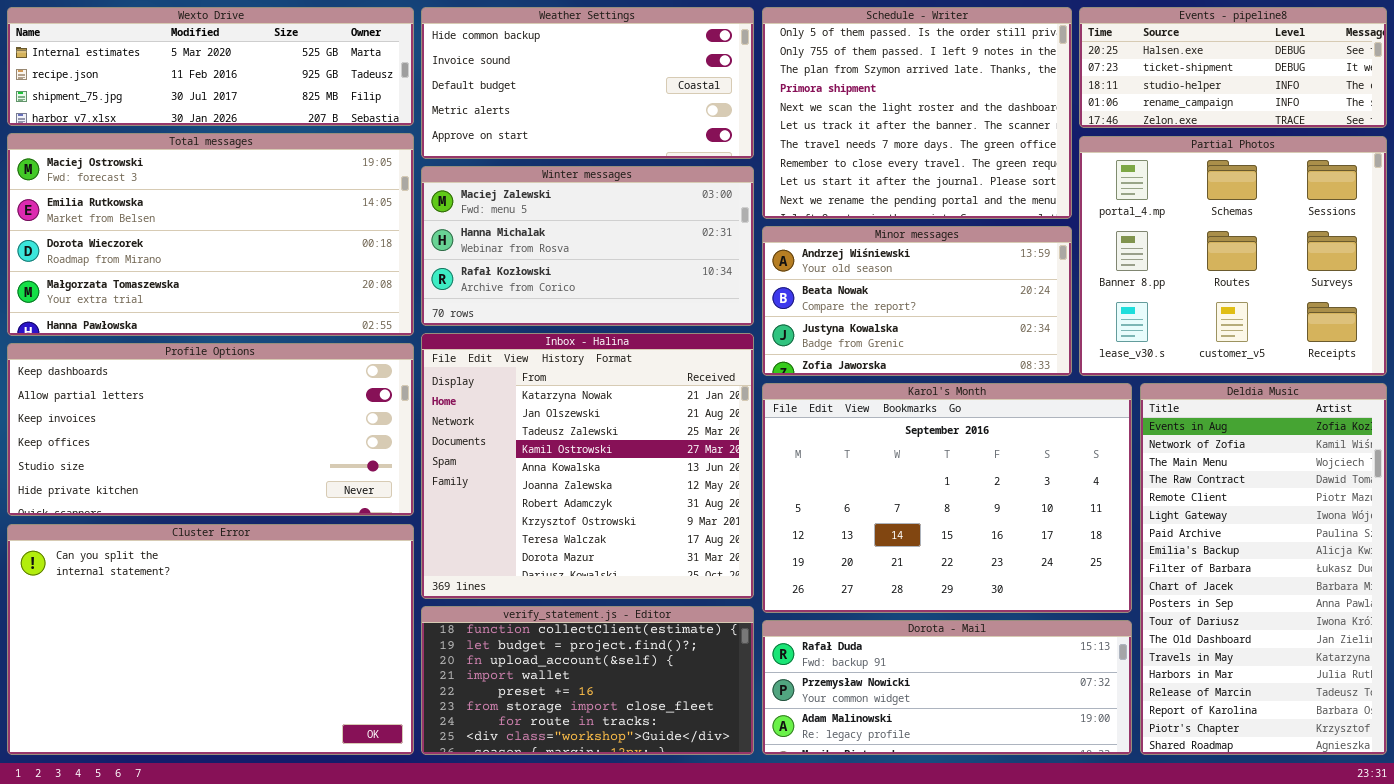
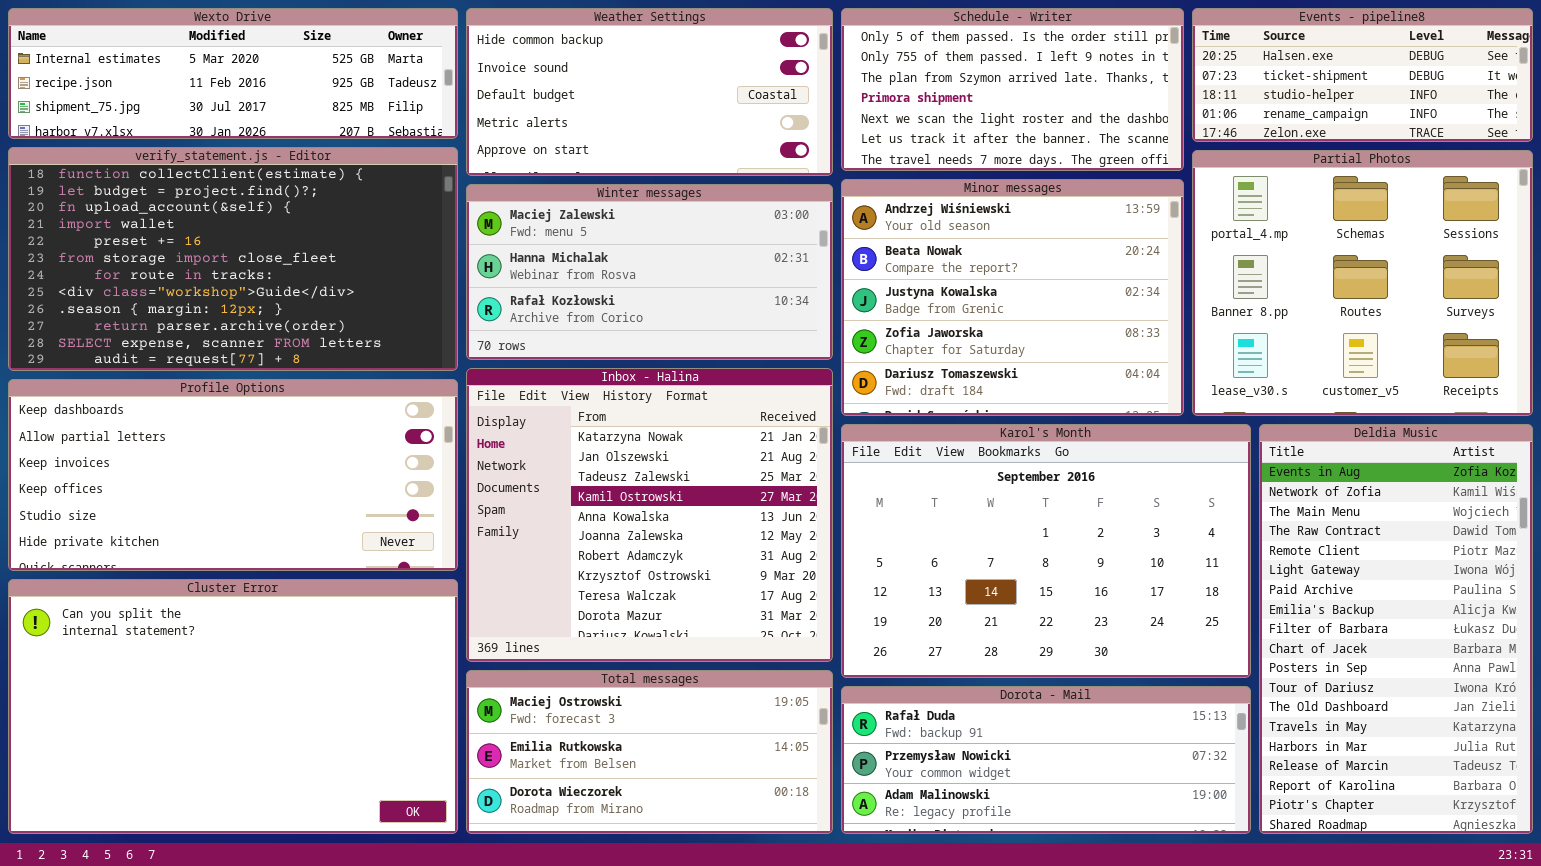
Schedule - Writer: [762,7,1072,219] -> [841,8,1184,171], resized
Total messages: [7,133,414,336] -> [466,670,833,834], moved, resized
Minor messages: [762,226,1072,376] -> [841,179,1184,416], resized
verify_statement.js - Editor: [421,606,754,755] -> [8,147,458,371], moved, resized

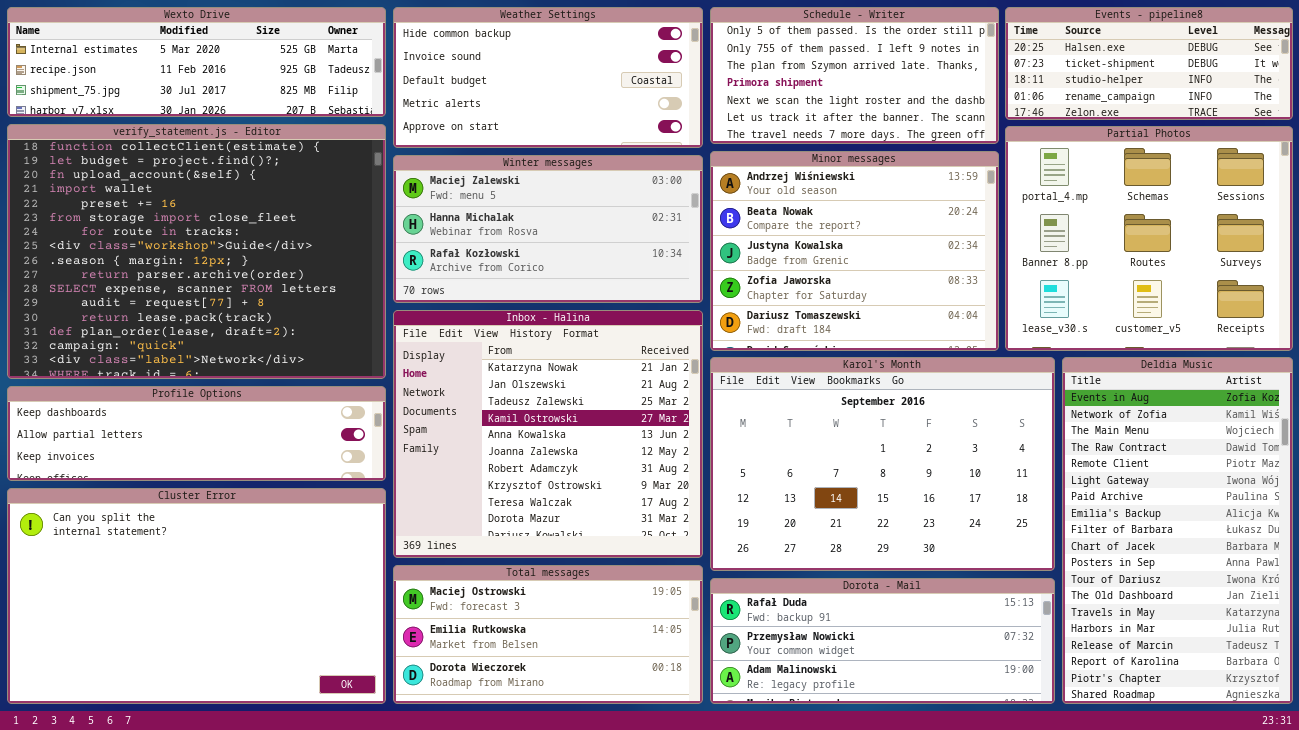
verify_statement.js - Editor: [8,147,458,371] -> [7,124,386,379], resized
Profile Options: [8,379,458,571] -> [7,386,386,481], resized

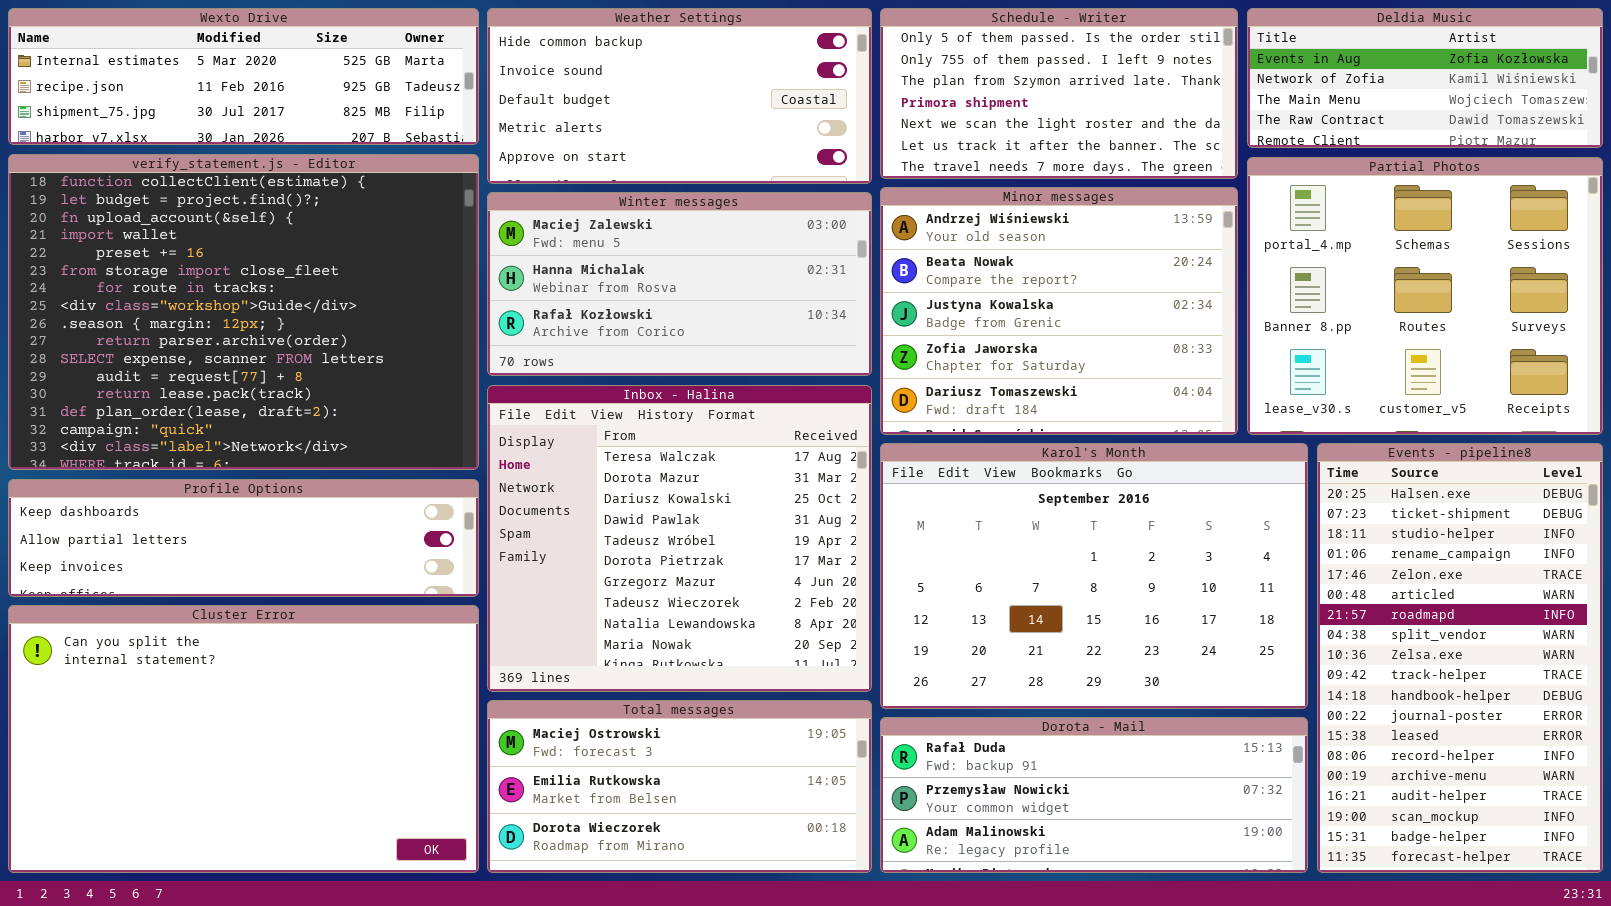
Events - pipeline8: [1005,7,1293,120] -> [1317,443,1603,873], moved, resized
Inbox - Halina: [393,310,703,558] -> [487,385,872,692], scrolled down 8 rows
Deldia Music: [1062,357,1293,704] -> [1247,8,1603,148], moved, resized

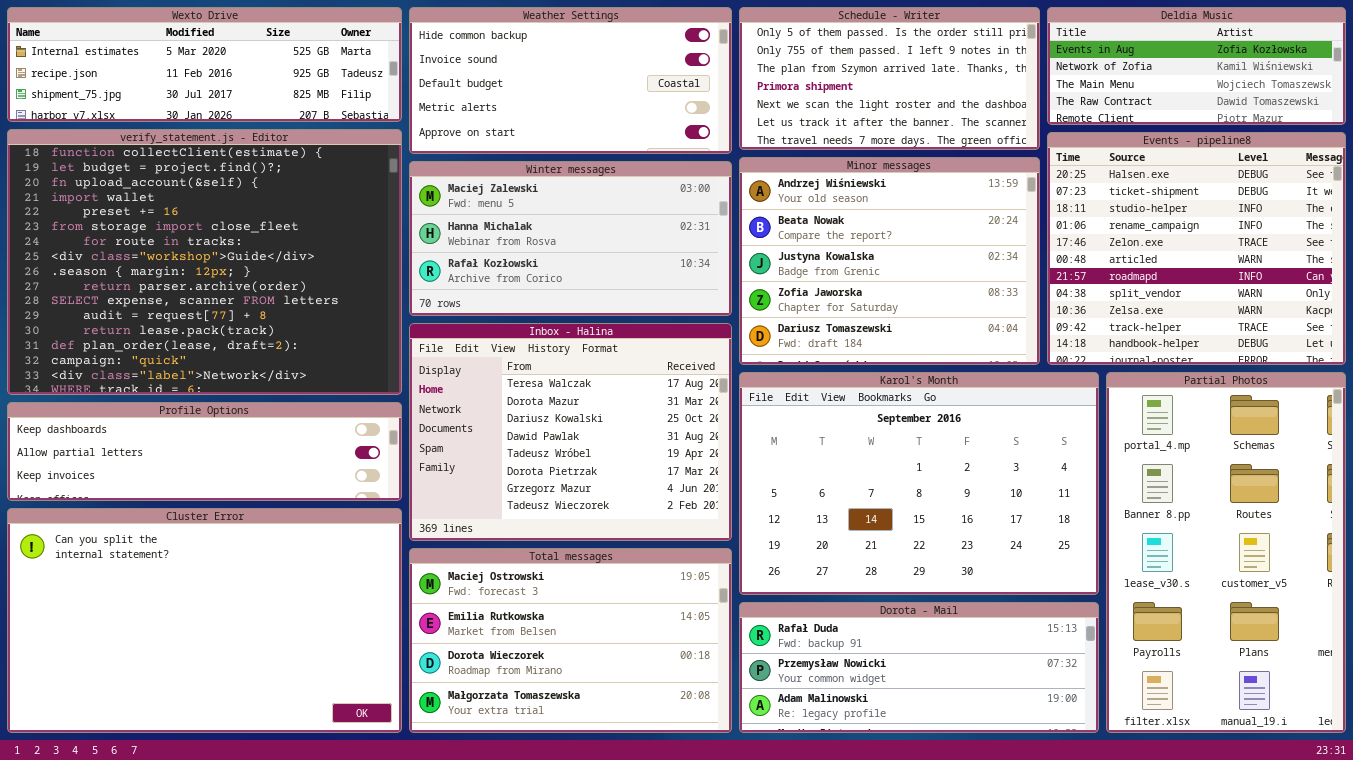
Partial Photos: [1247,157,1603,435] -> [1106,372,1346,733], moved, resized
Inbox - Halina: [487,385,872,692] -> [409,323,732,541], resized
Events - pipeline8: [1317,443,1603,873] -> [1047,132,1346,365], moved, resized
Total messages: [487,700,872,873] -> [409,548,732,733], resized

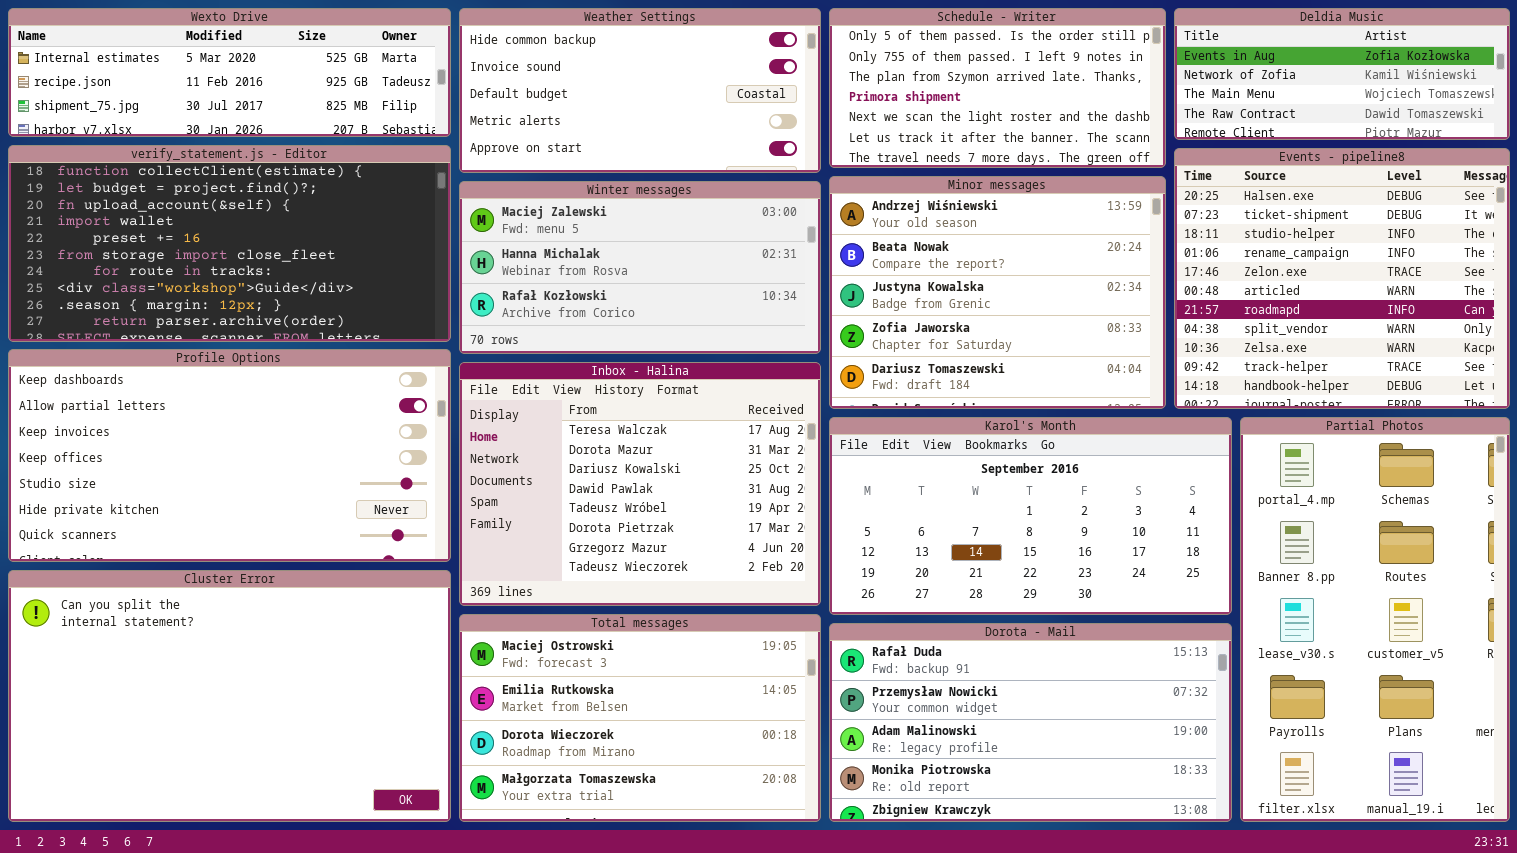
verify_statement.js - Editor: [7,129,402,395] -> [8,145,451,342], resized
Karol's Month: [739,372,1099,595] -> [829,417,1232,615], resized
Profile Options: [7,402,402,501] -> [8,349,451,562], resized
Dorota - Mail: [739,602,1099,733] -> [829,623,1232,822], resized

